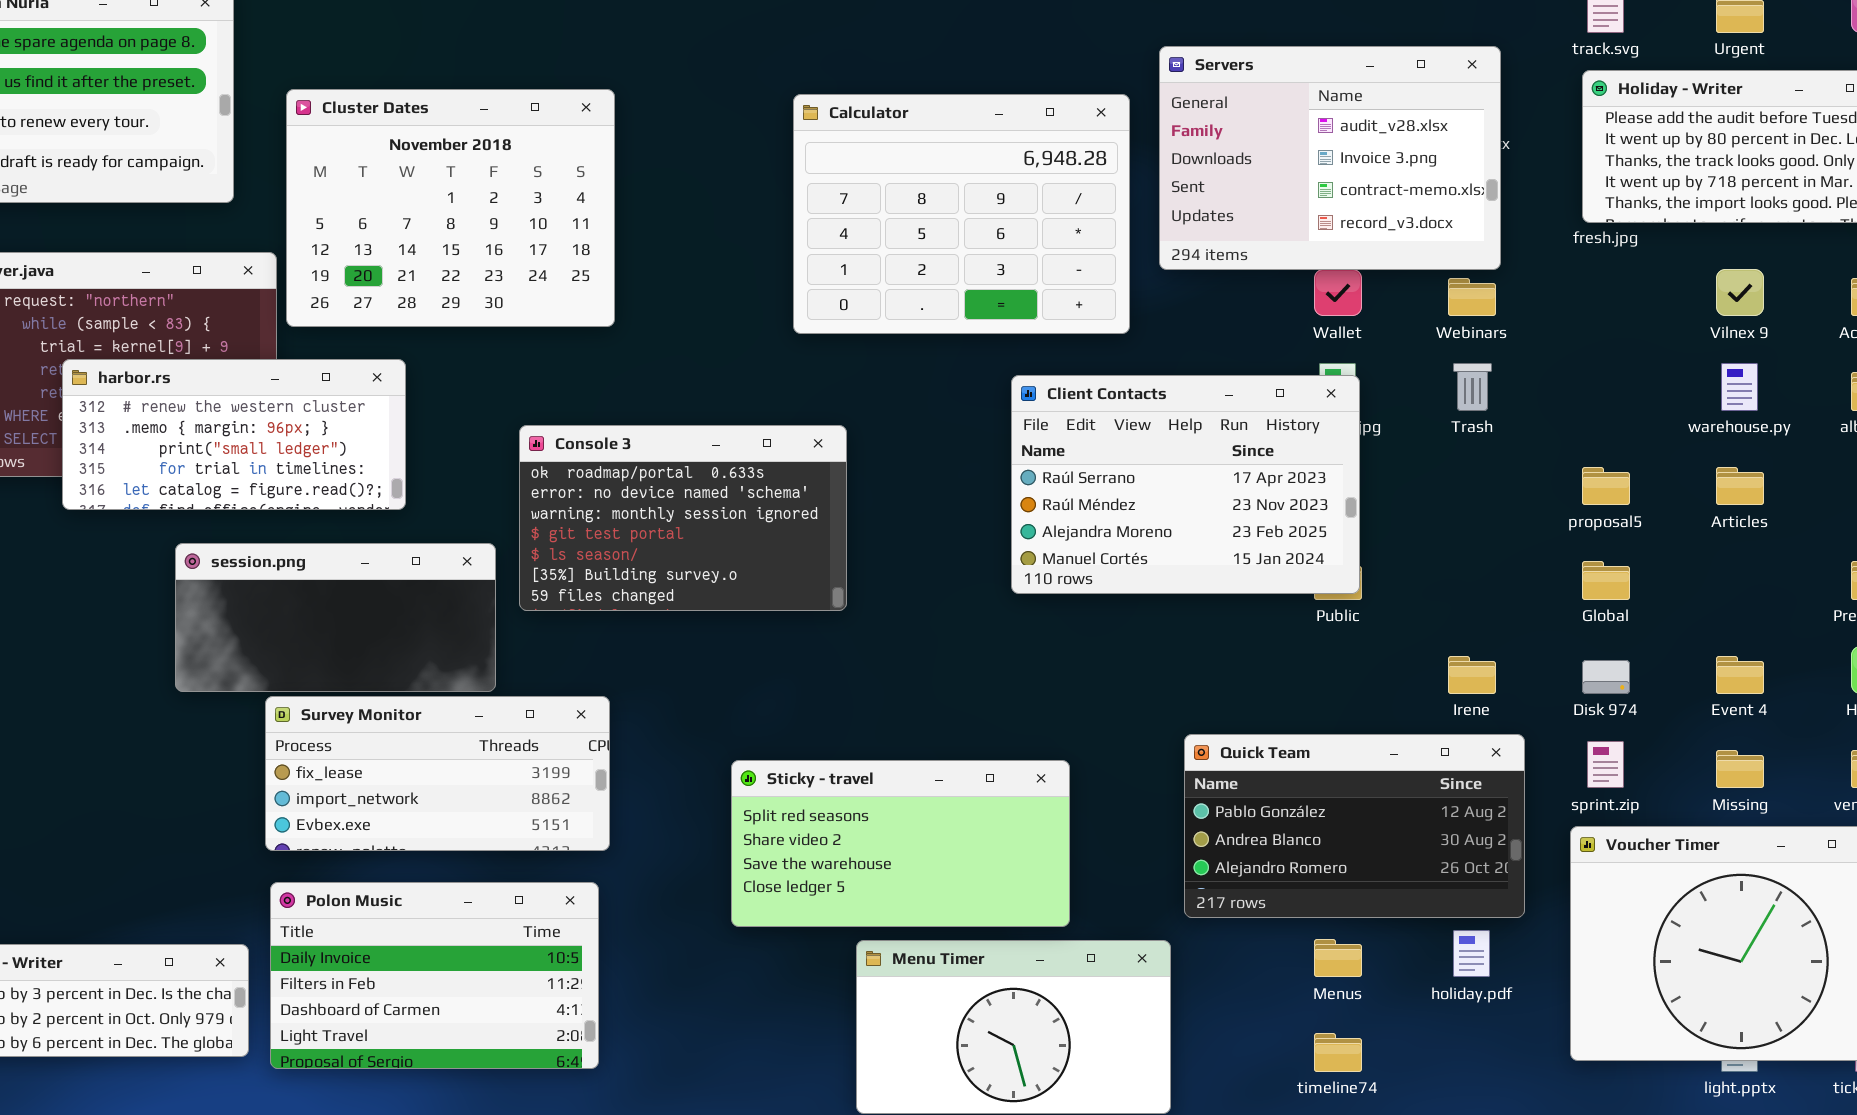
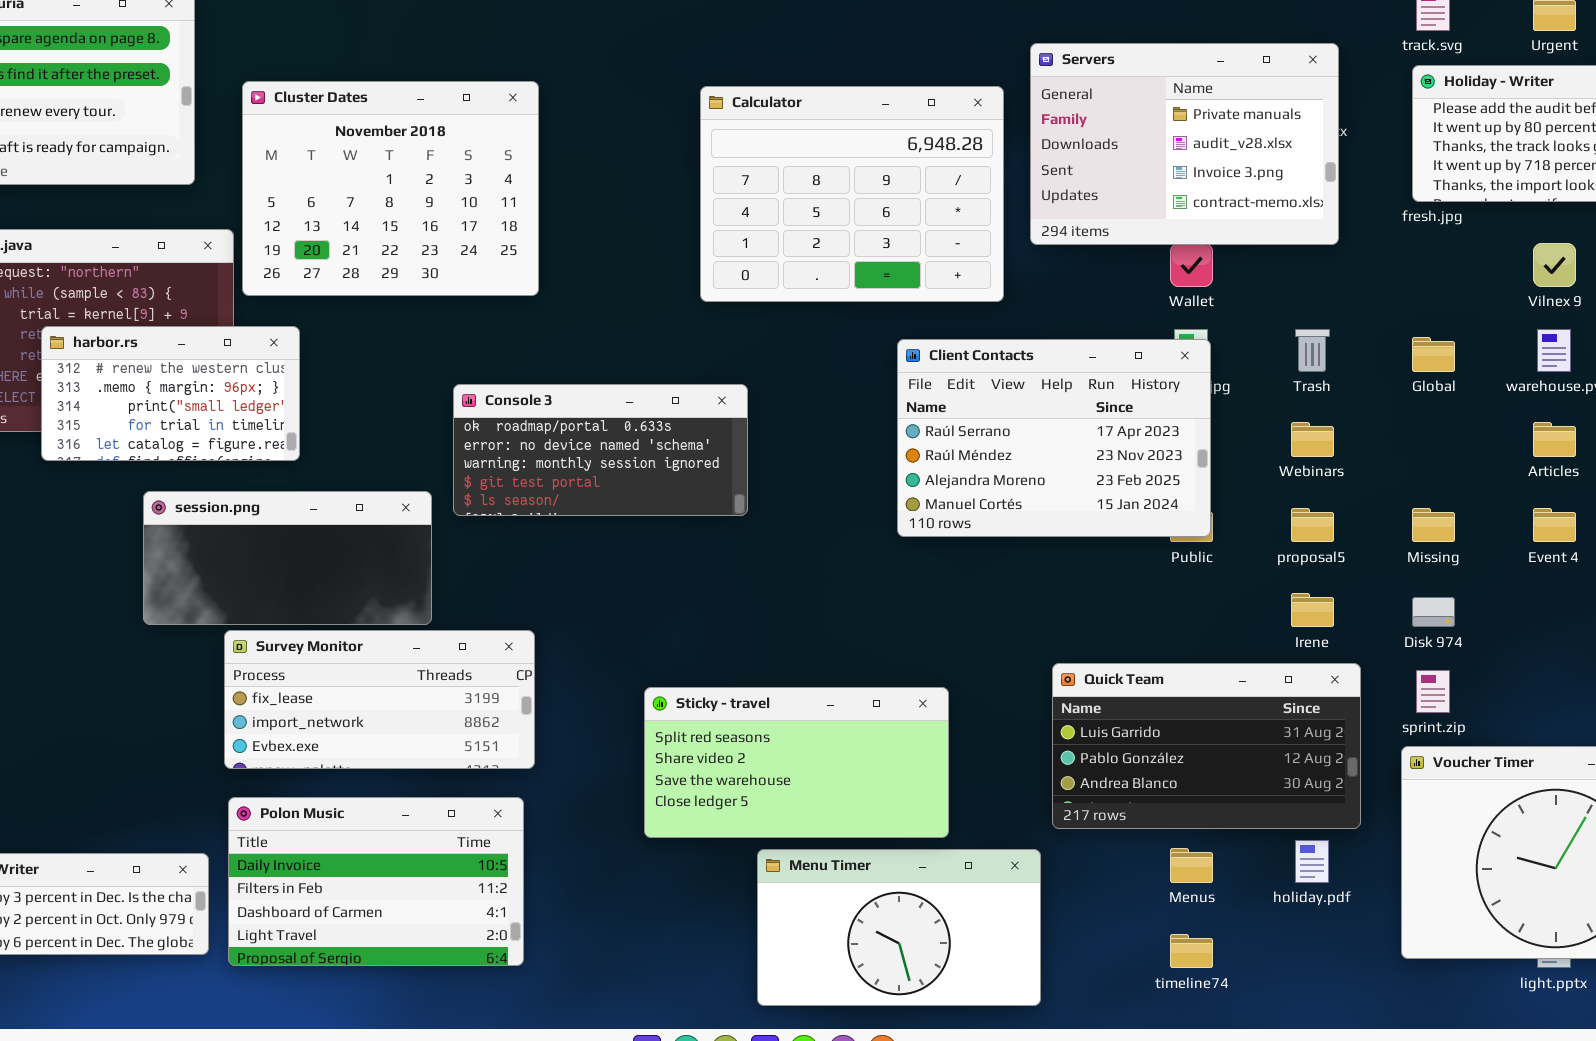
Servers: [1159,46,1501,270] -> [1030,43,1339,245], scrolled up 1 row
Webinars: [1448,278,1496,316] -> [1291,422,1334,457], moved
harbor.rs: [62,359,406,510] -> [41,326,300,461], resized
Console 3: [519,425,847,611] -> [453,384,748,516], resized
proposal5: [1582,467,1630,505] -> [1291,508,1334,542], moved
Global: [1582,561,1630,600] -> [1412,337,1455,372], moved
Event 4: [1716,656,1764,694] -> [1533,508,1576,542], moved
Quick Team: [1184,734,1525,918] -> [1052,663,1361,829], scrolled up 1 row
Missing: [1716,750,1764,788] -> [1412,508,1455,542], moved

